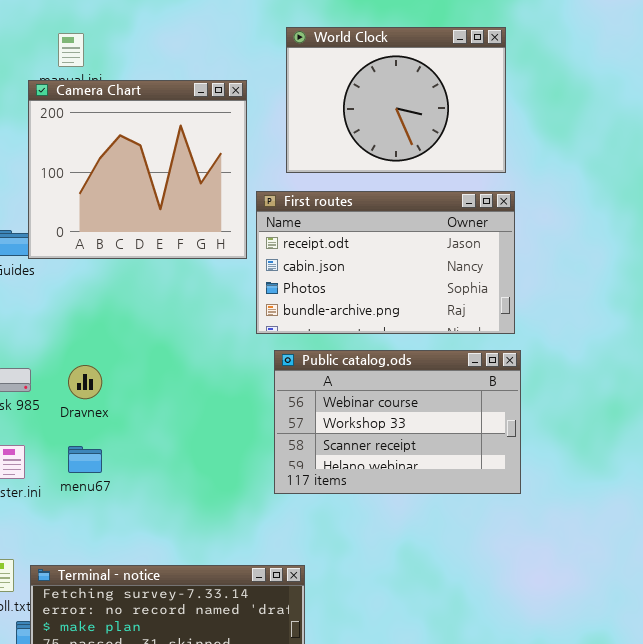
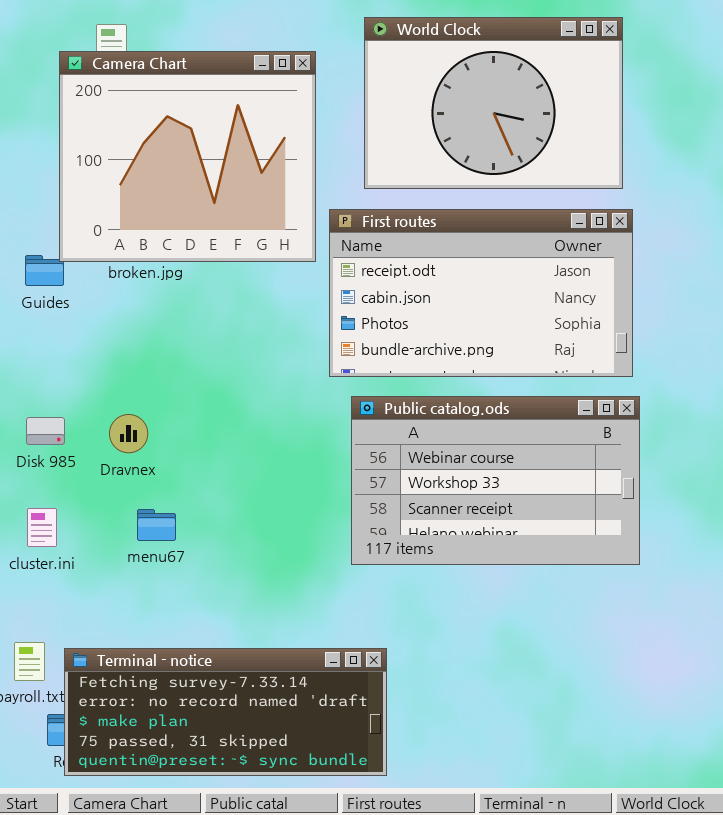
Camera Chart: [28,80,247,259] -> [59,51,316,262], moved
menu67: [68,446,102,473] -> [137,509,176,541], moved

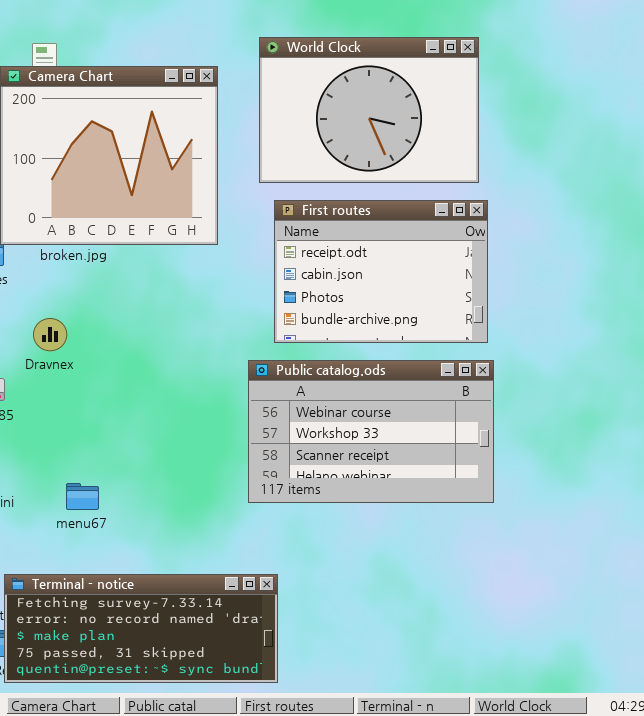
First routes: [329,209,633,377] -> [274,200,488,343], resized
Dravnex: [109,414,148,453] -> [33,318,67,351], moved
menu67: [137,509,176,541] -> [66,483,99,510], moved

